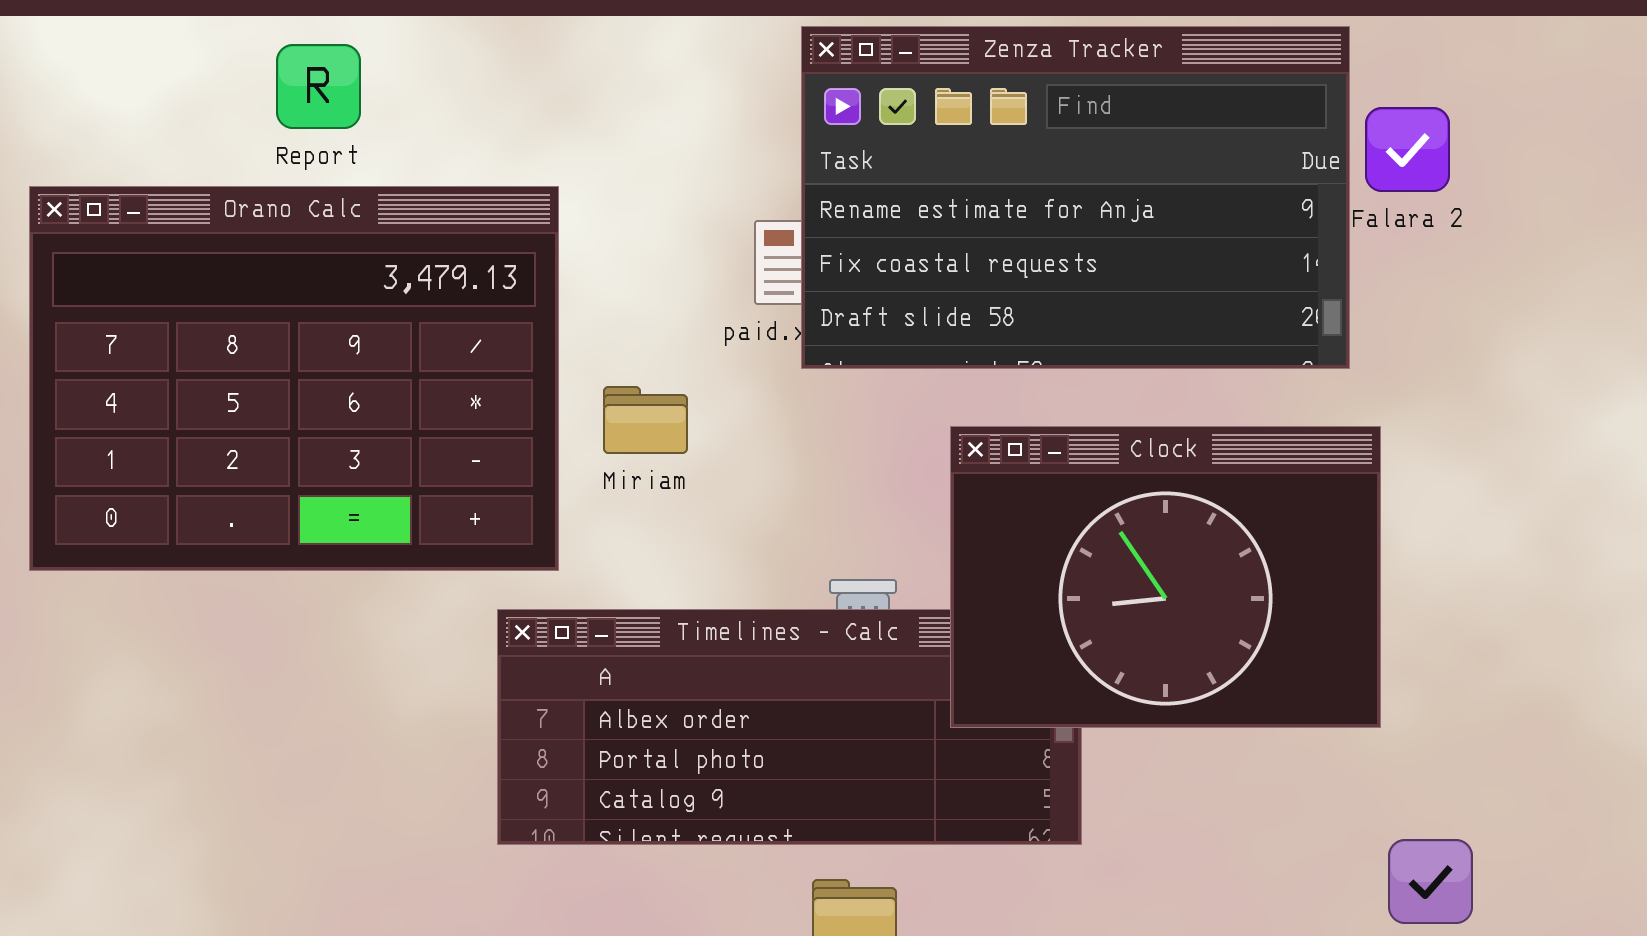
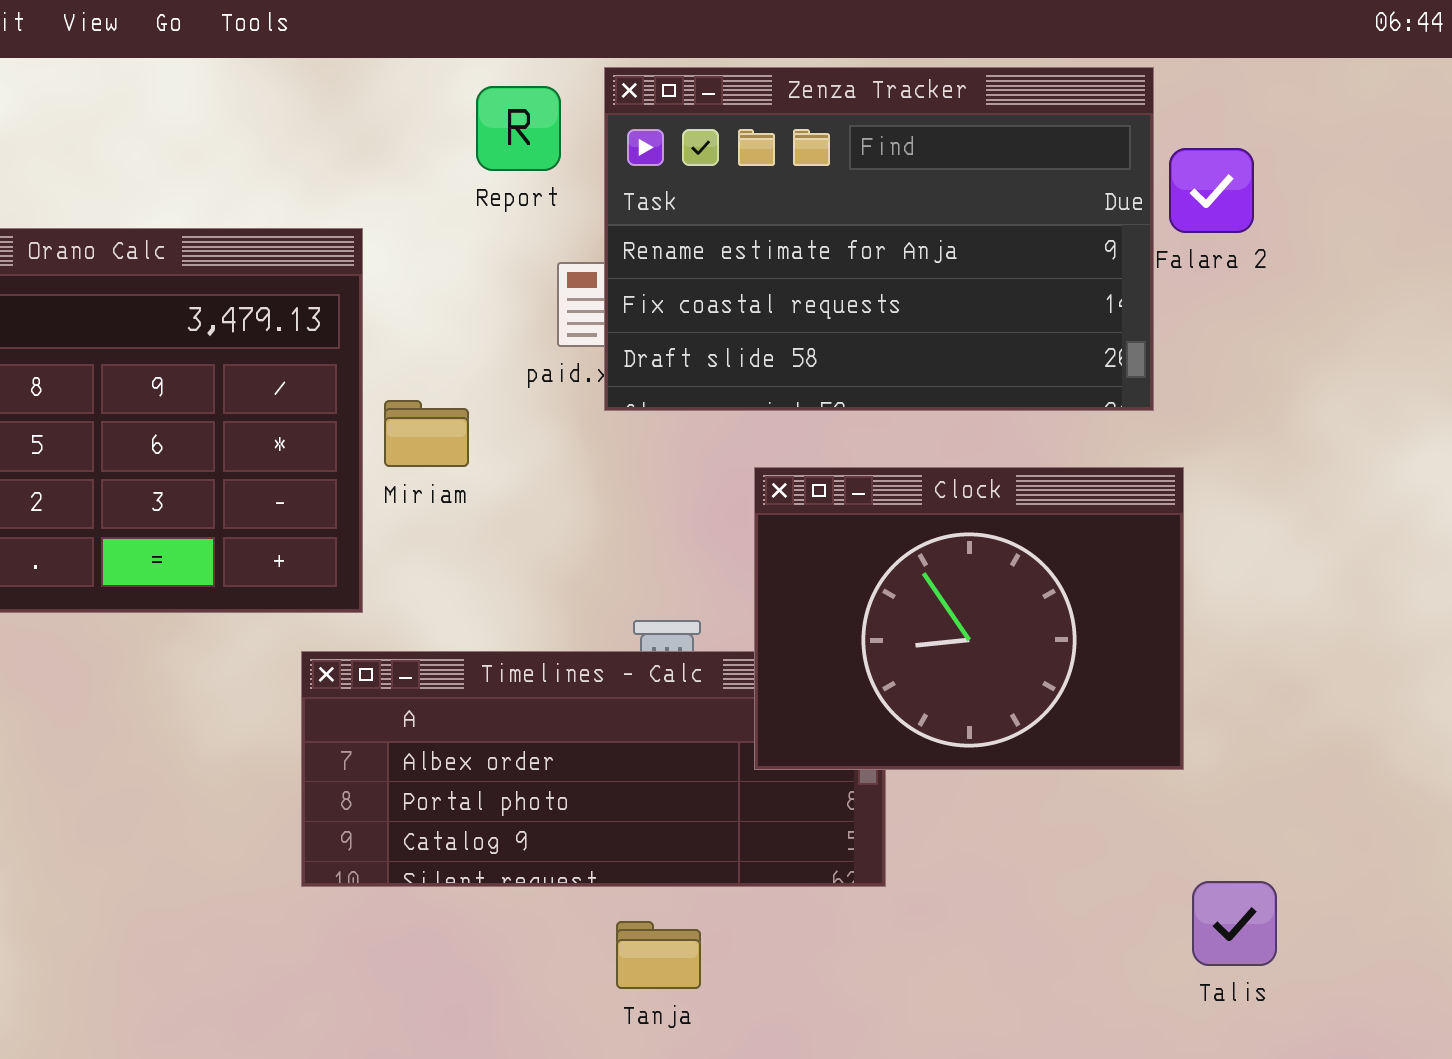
Report: [276,44,361,129] -> [476,86,561,171], moved
Miriam: [603,386,688,454] -> [384,400,469,467], moved

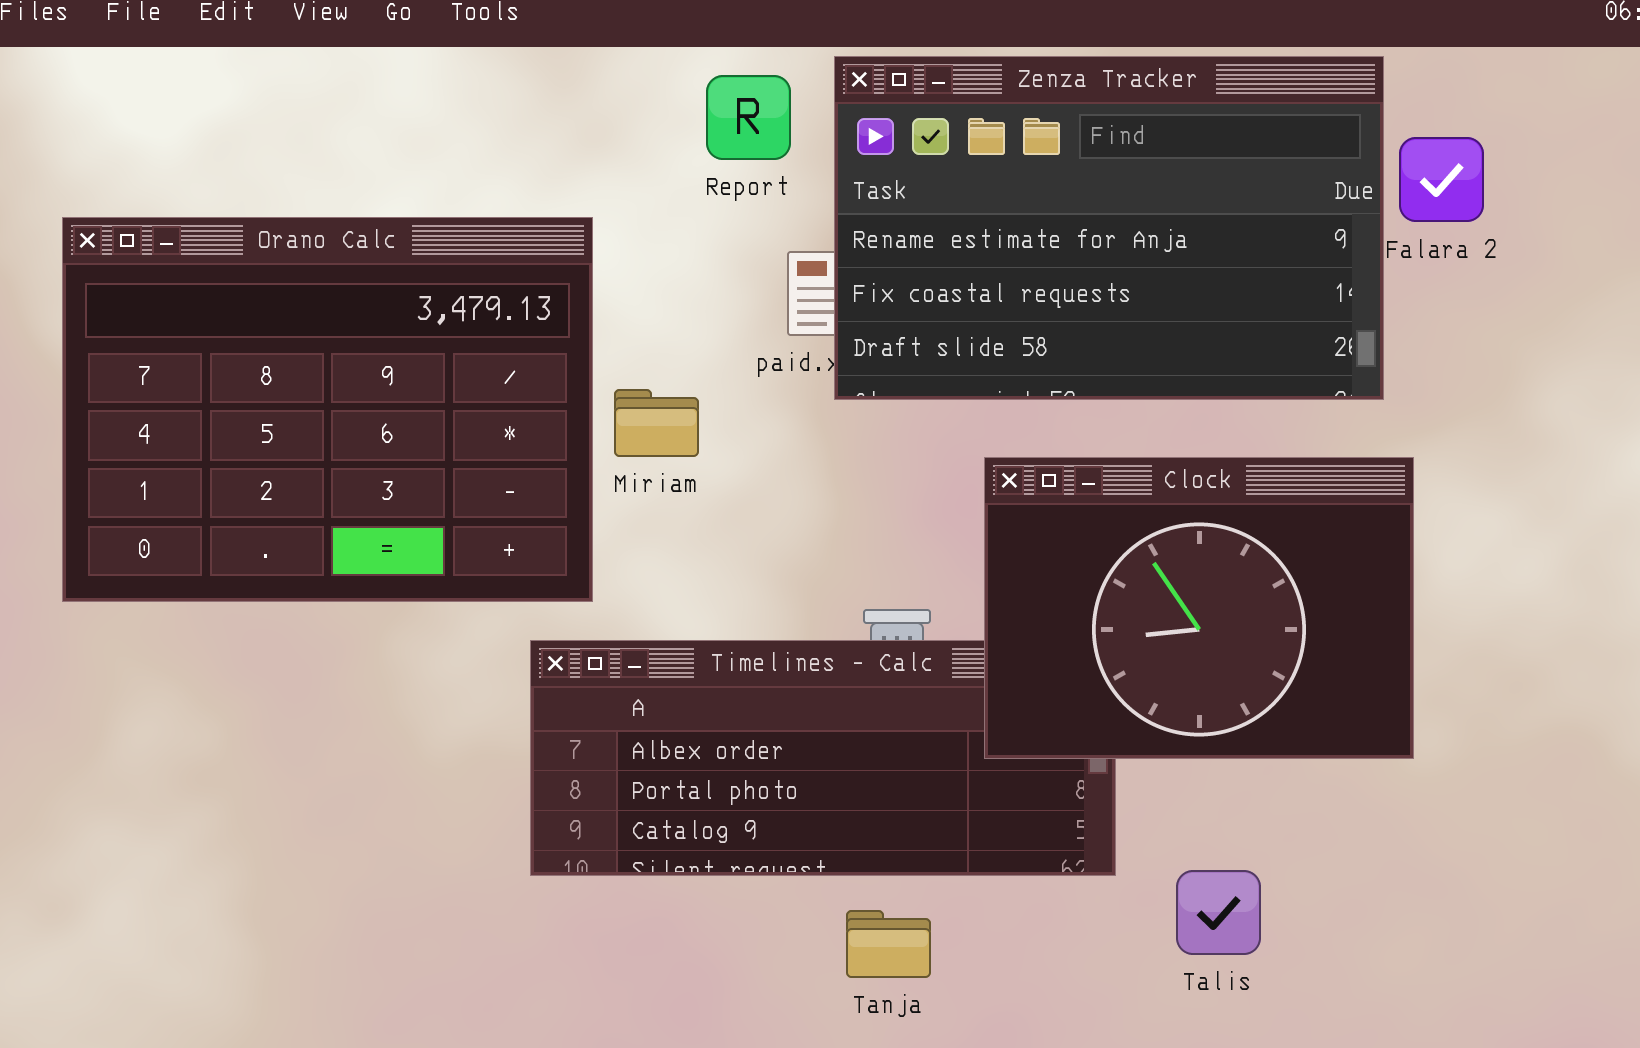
Talis: [1192,881,1277,966] -> [1176,870,1261,955], moved

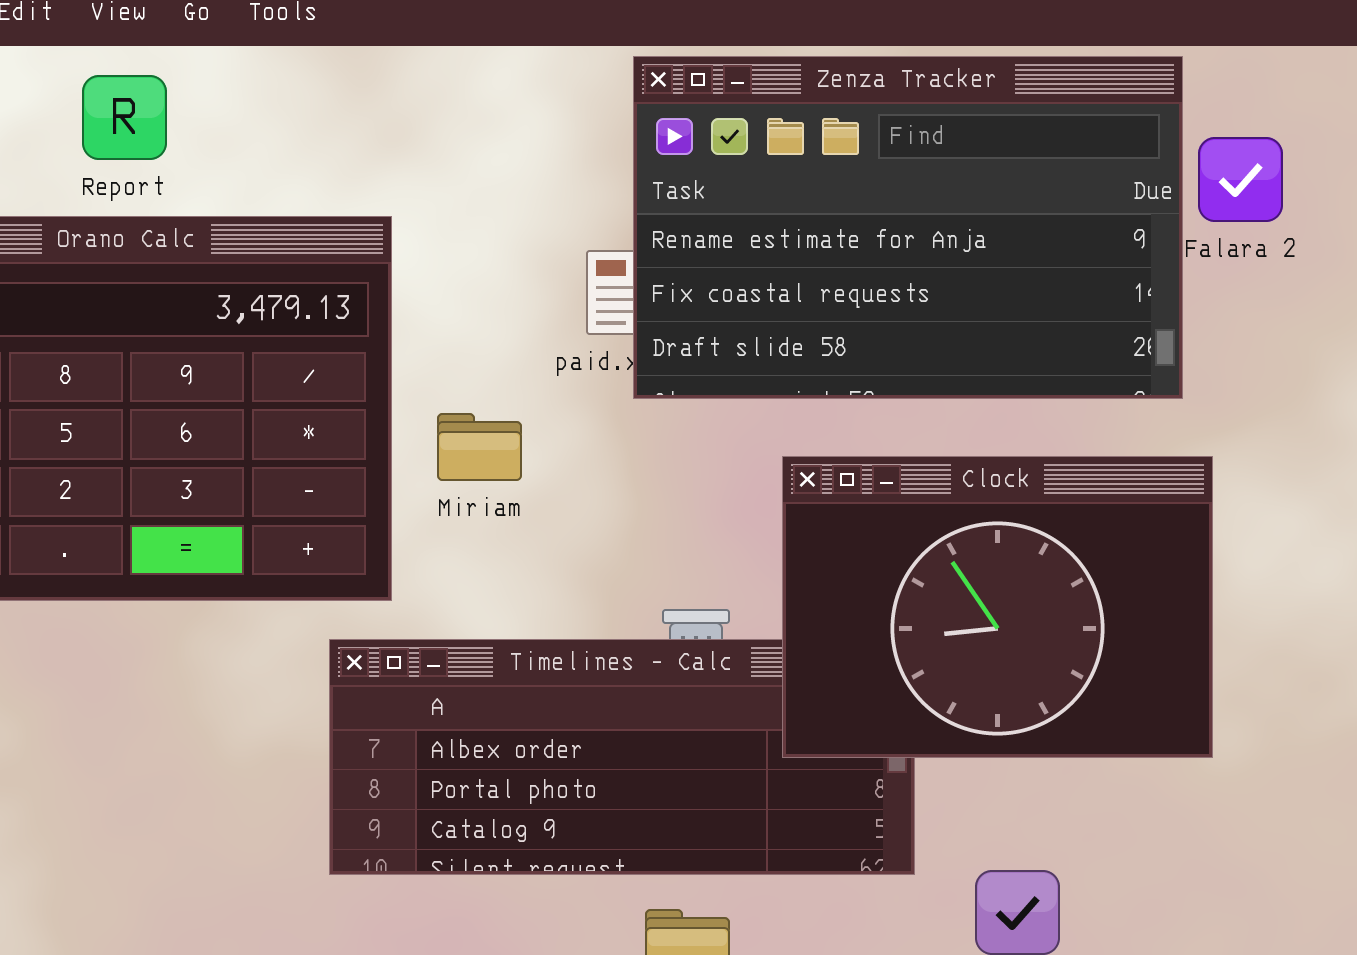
Report: [706,75,791,160] -> [82,75,167,160], moved
Miriam: [614,389,699,457] -> [437,413,522,481], moved

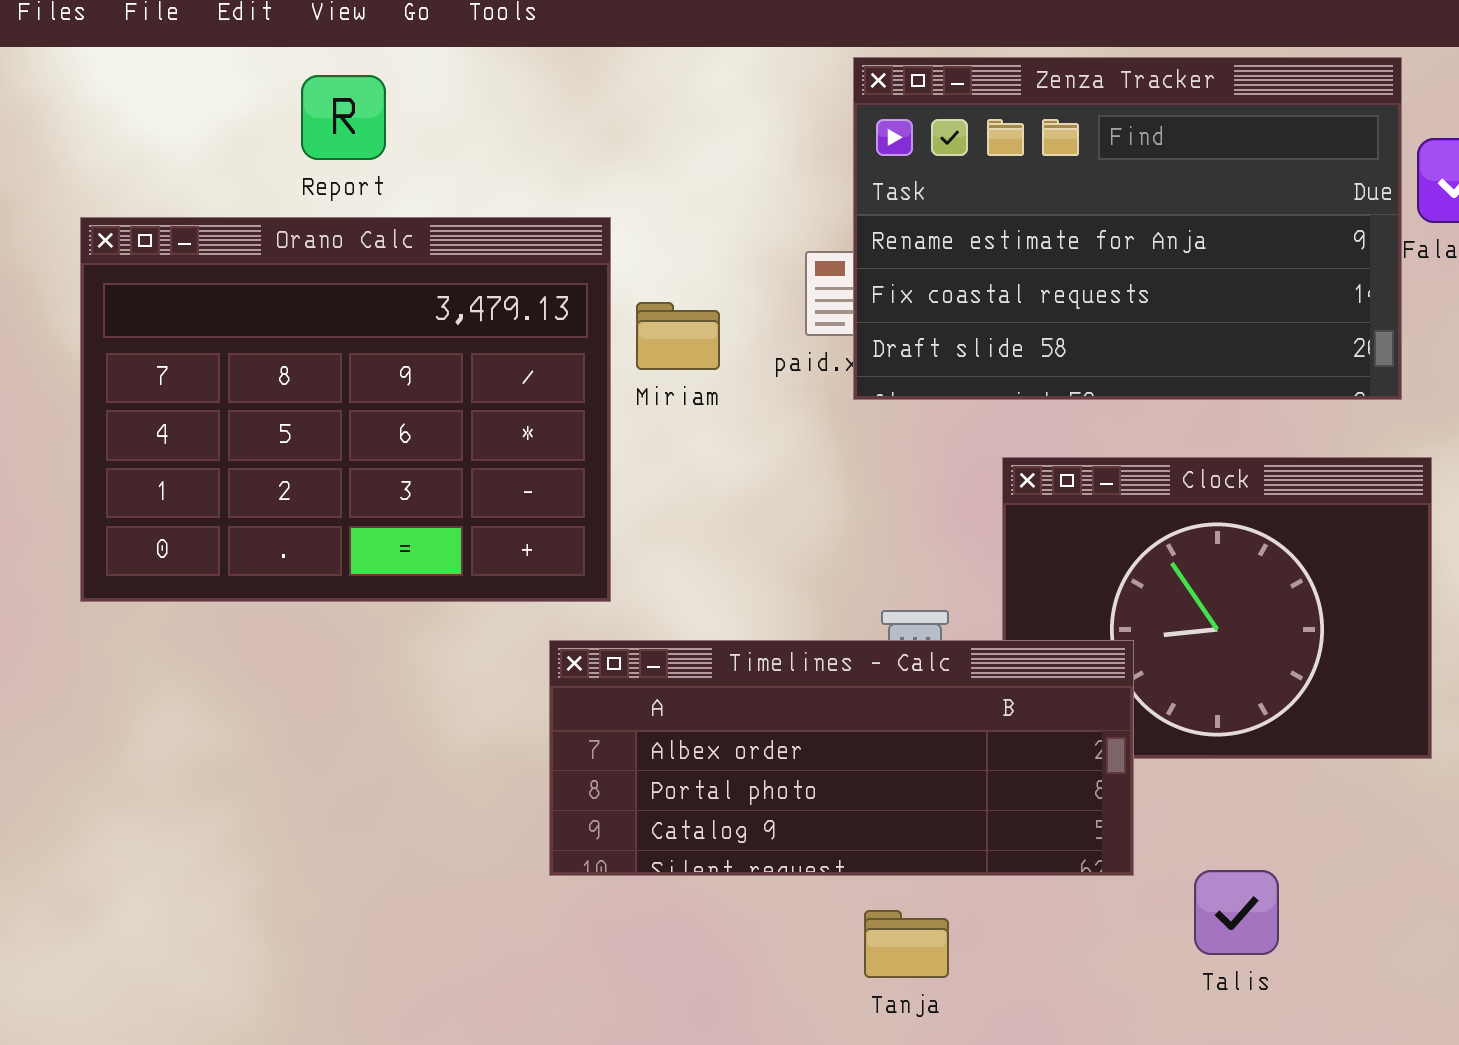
Miriam: [437,413,522,481] -> [636,302,720,370], moved
Timelines - Calc: [329,639,915,875] -> [549,640,1134,876], raised

